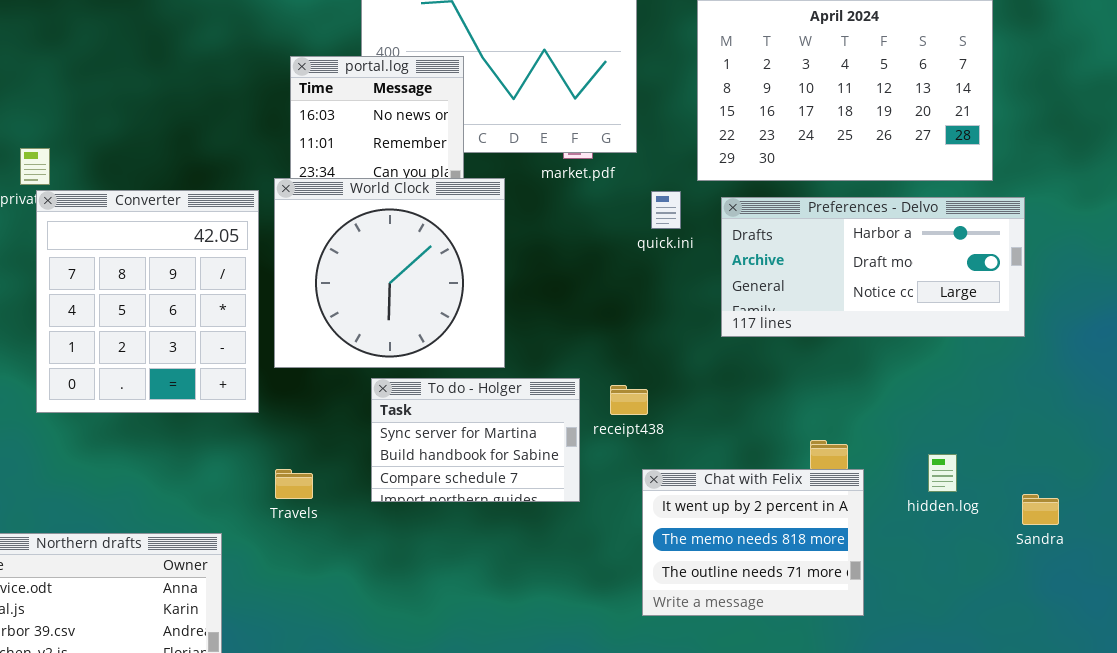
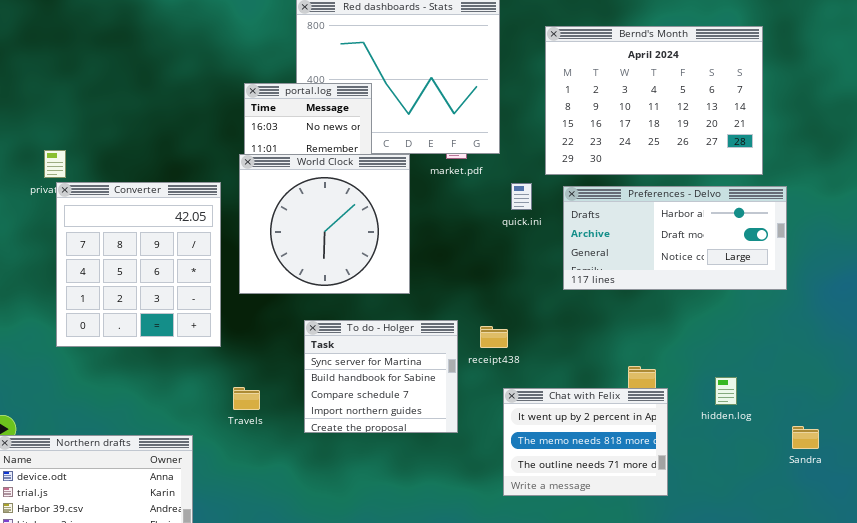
World Clock: [274,178,505,368] -> [239,154,410,294], moved
To do - Holger: [371,378,580,502] -> [304,320,458,433], resized
Sandra: [1022,494,1059,525] -> [792,426,819,449], moved

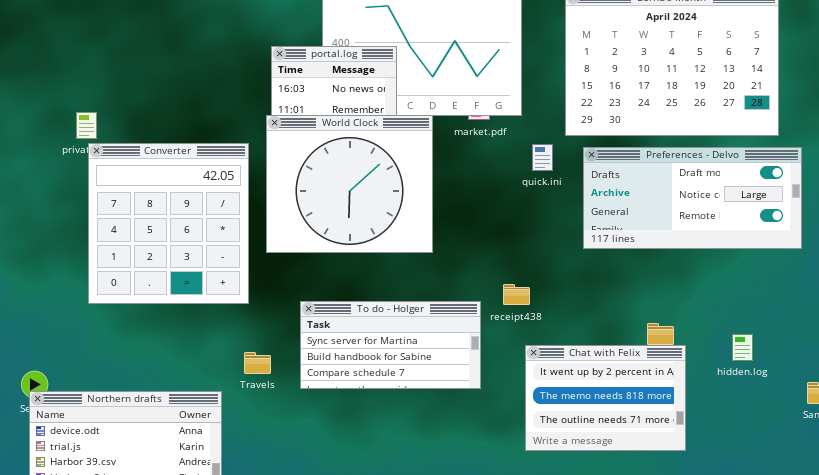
Preferences - Delvo: [563,186,787,290] -> [583,147,802,249], scrolled down 1 row
To do - Holger: [304,320,458,433] -> [300,301,481,389], resized
Travels: [233,387,260,410] -> [244,352,271,374], moved

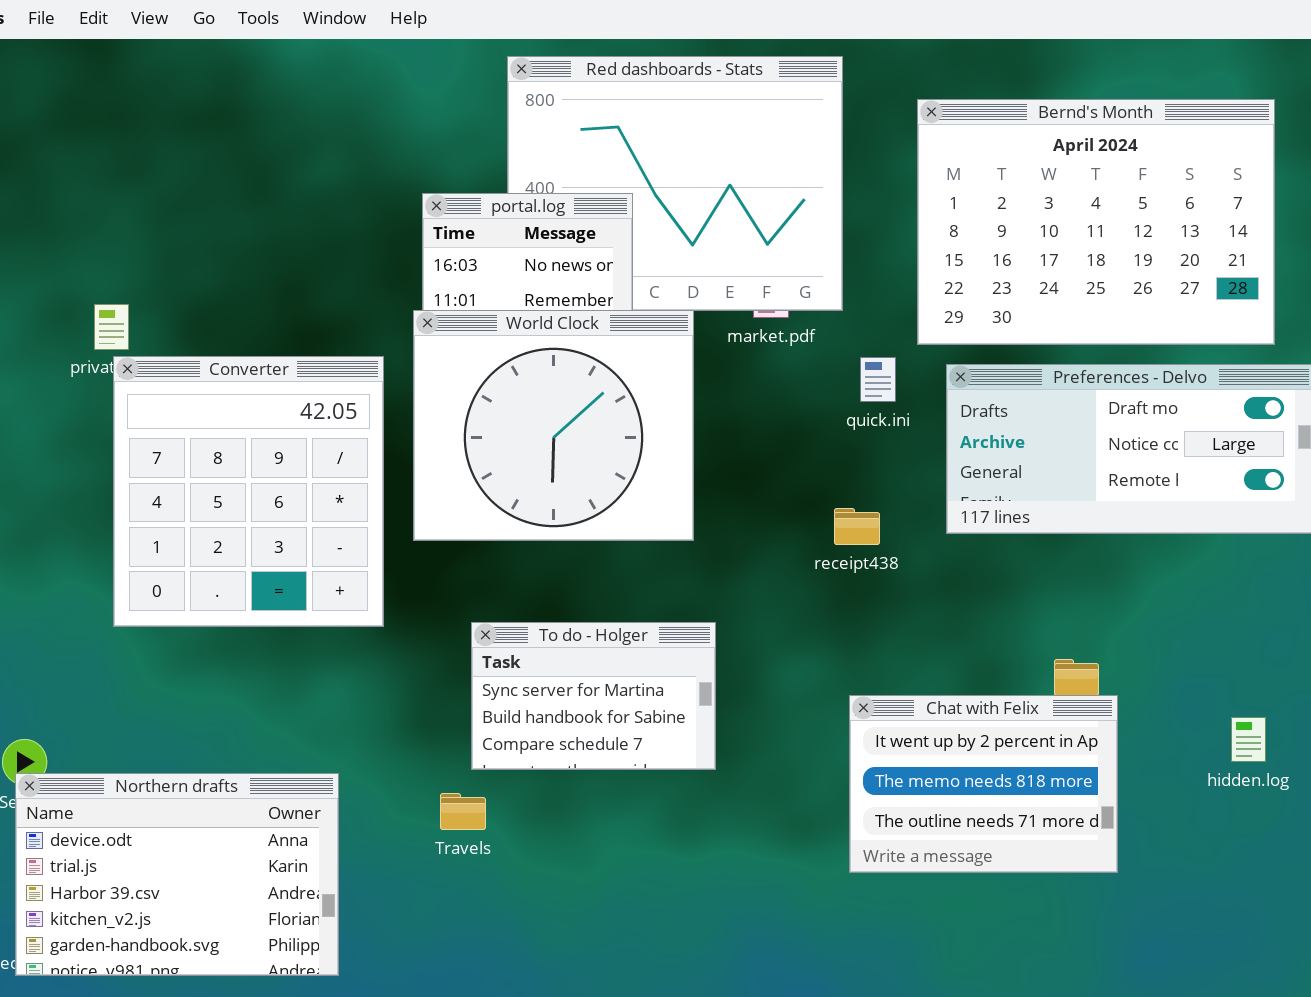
receipt438: [503,284,530,305] -> [834,508,880,545], moved
To do - Holger: [300,301,481,389] -> [471,622,716,770], resized
hidden.log: [732,334,753,361] -> [1231,717,1266,762], moved
Travels: [244,352,271,374] -> [440,793,486,830], moved

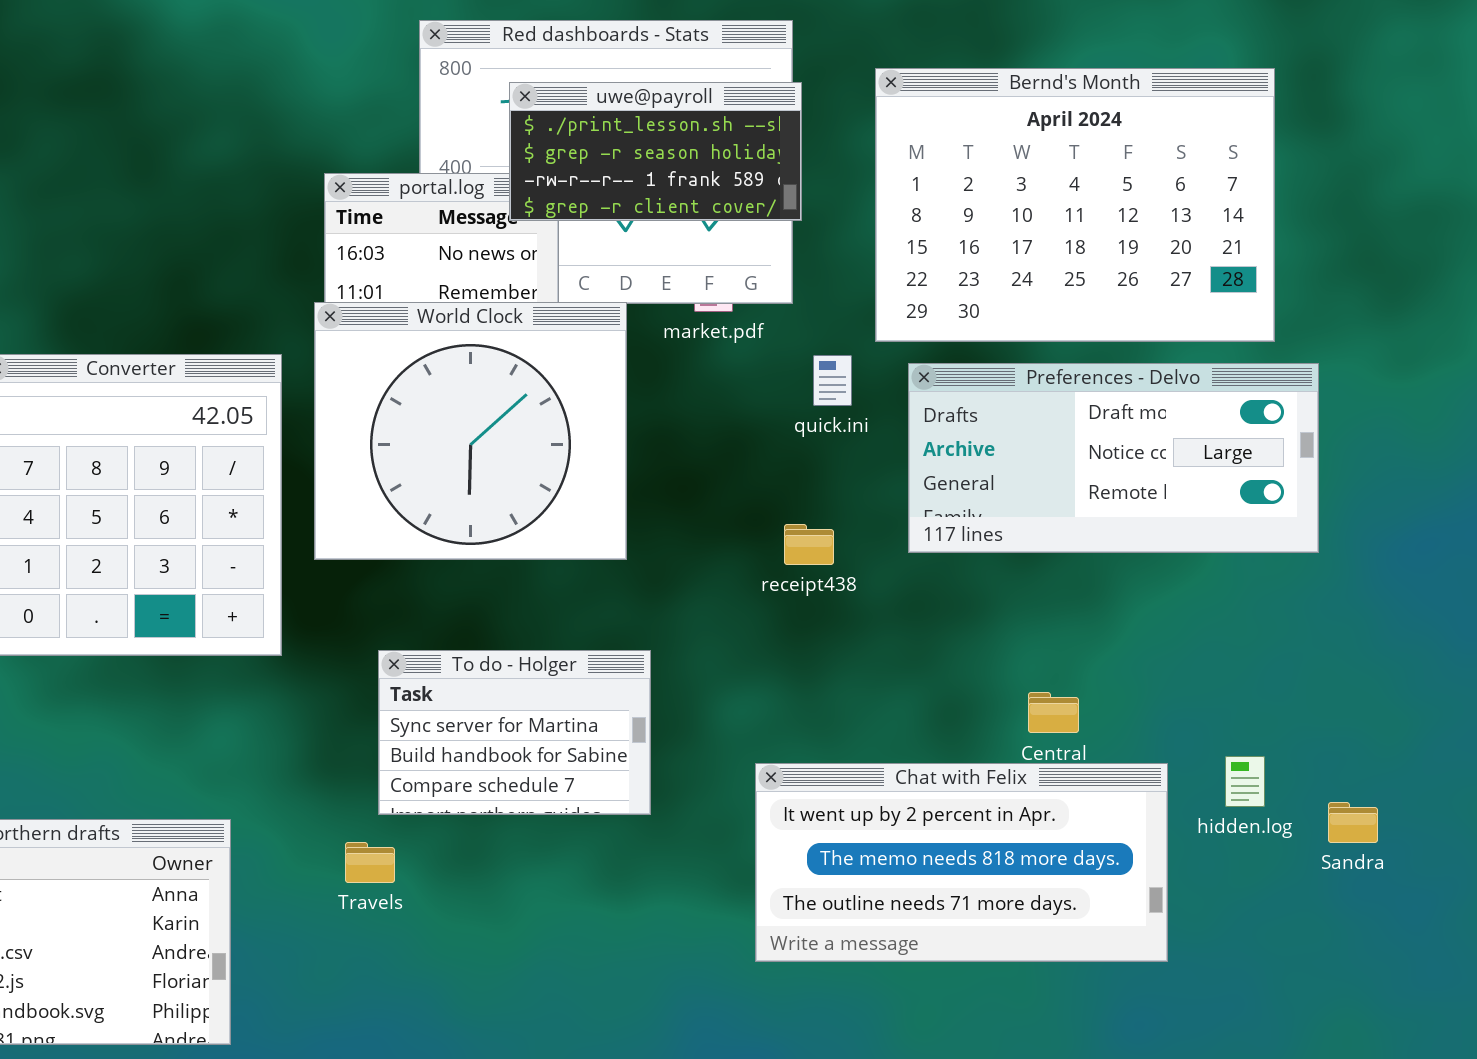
uwe@payroll: none -> [509,82,802,221], opened
Chat with Felix: [849,695,1118,873] -> [755,763,1168,962], moved, resized

